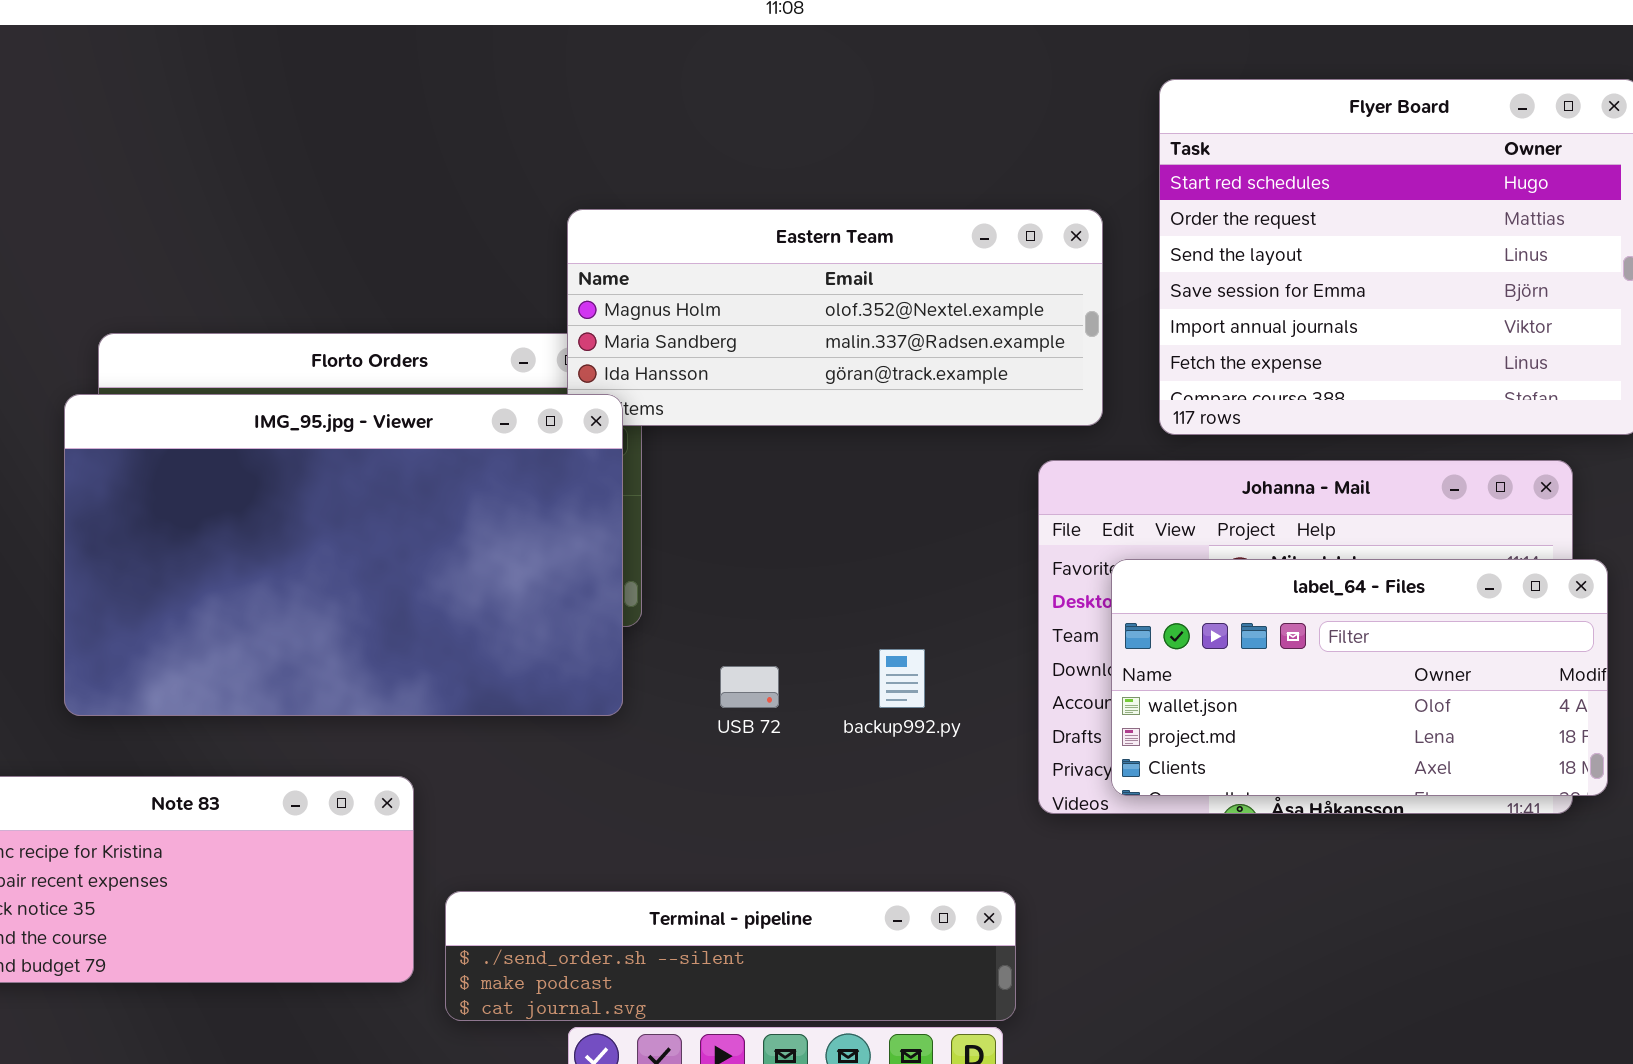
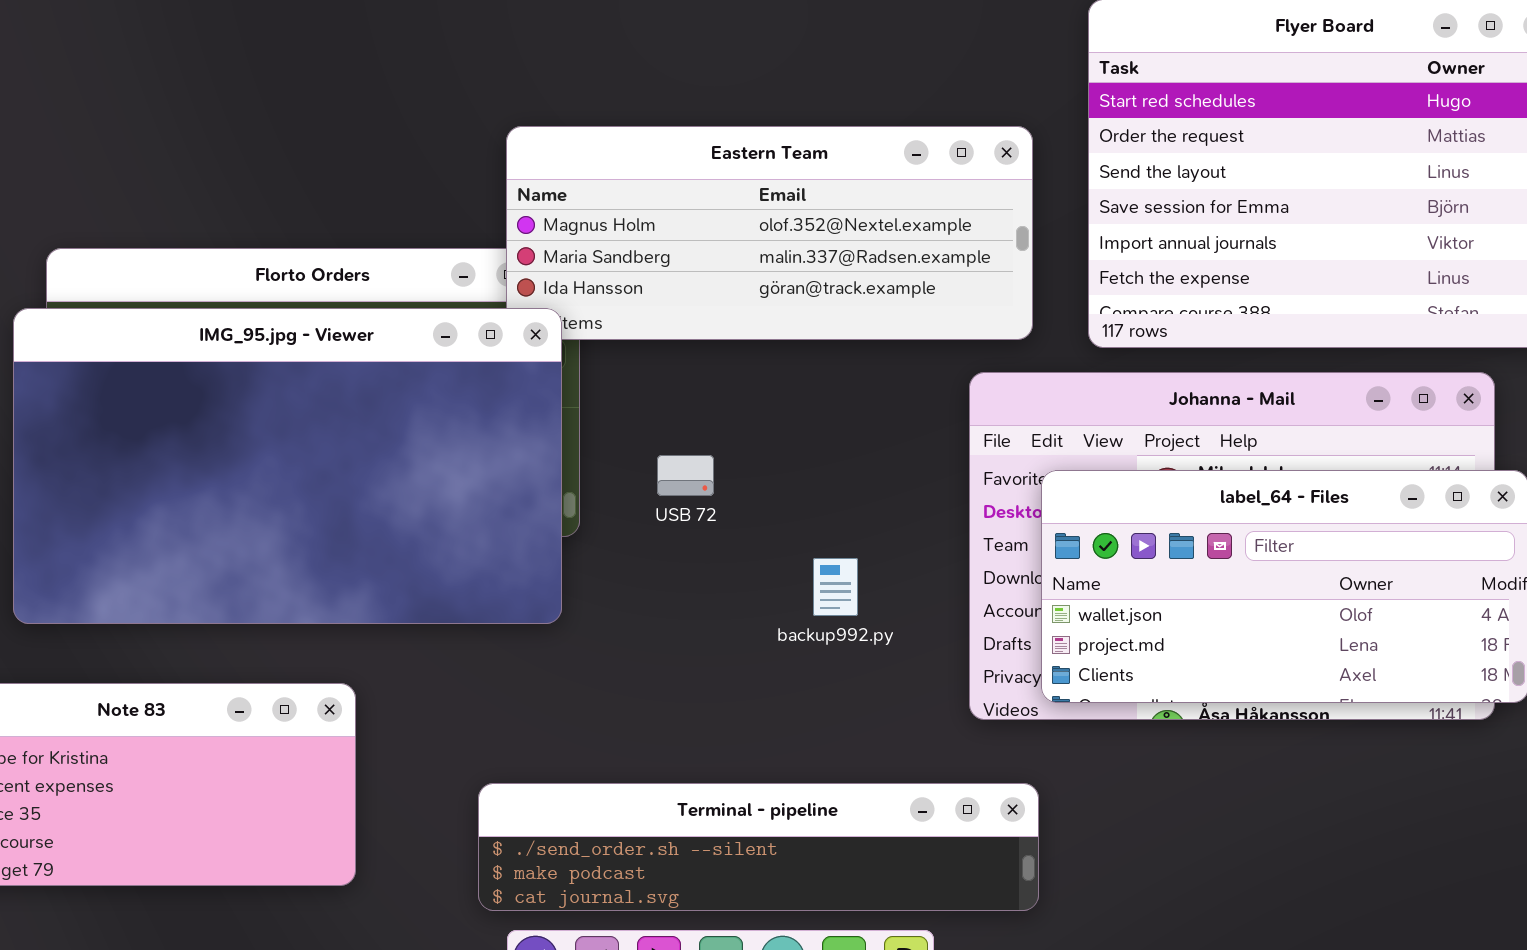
USB 72: [720,666,779,708] -> [657,455,714,496], moved
Terminal - pipeline: [445,891,1016,1021] -> [478,783,1039,911], moved

